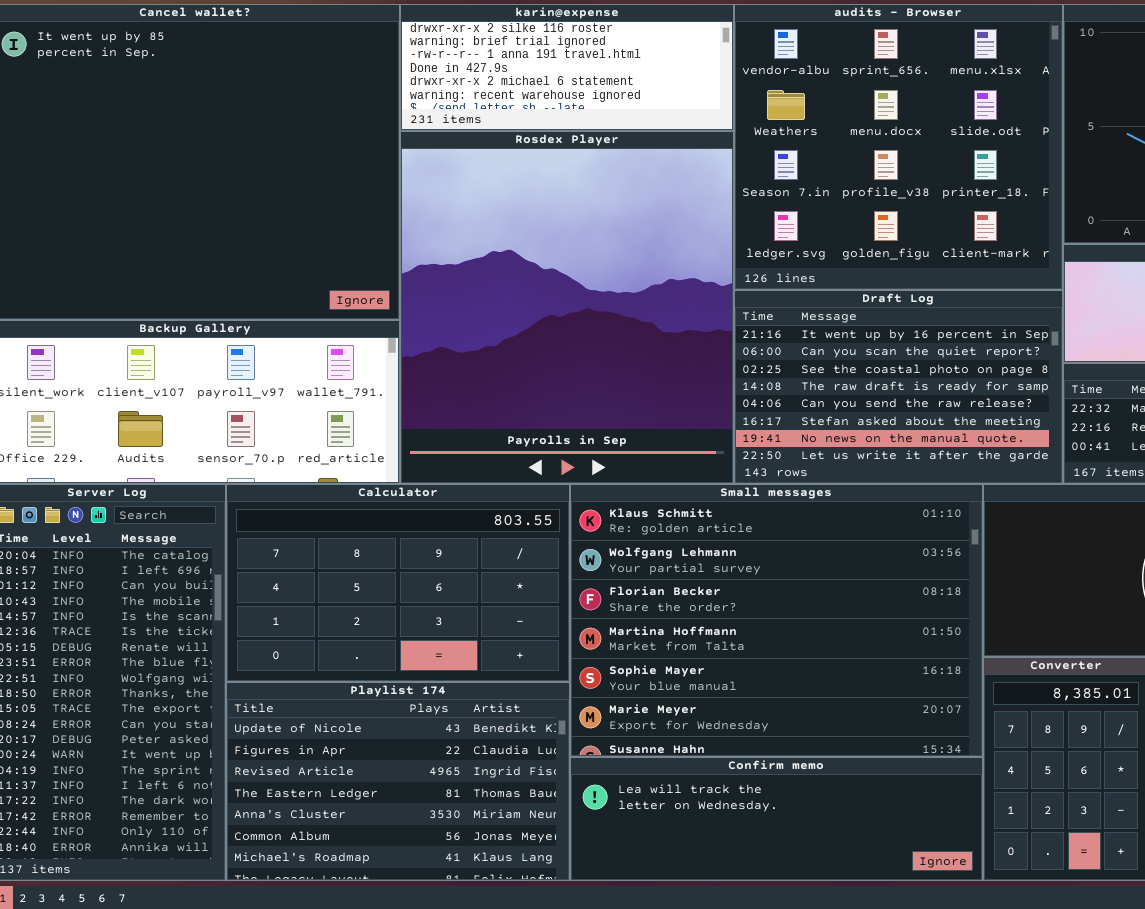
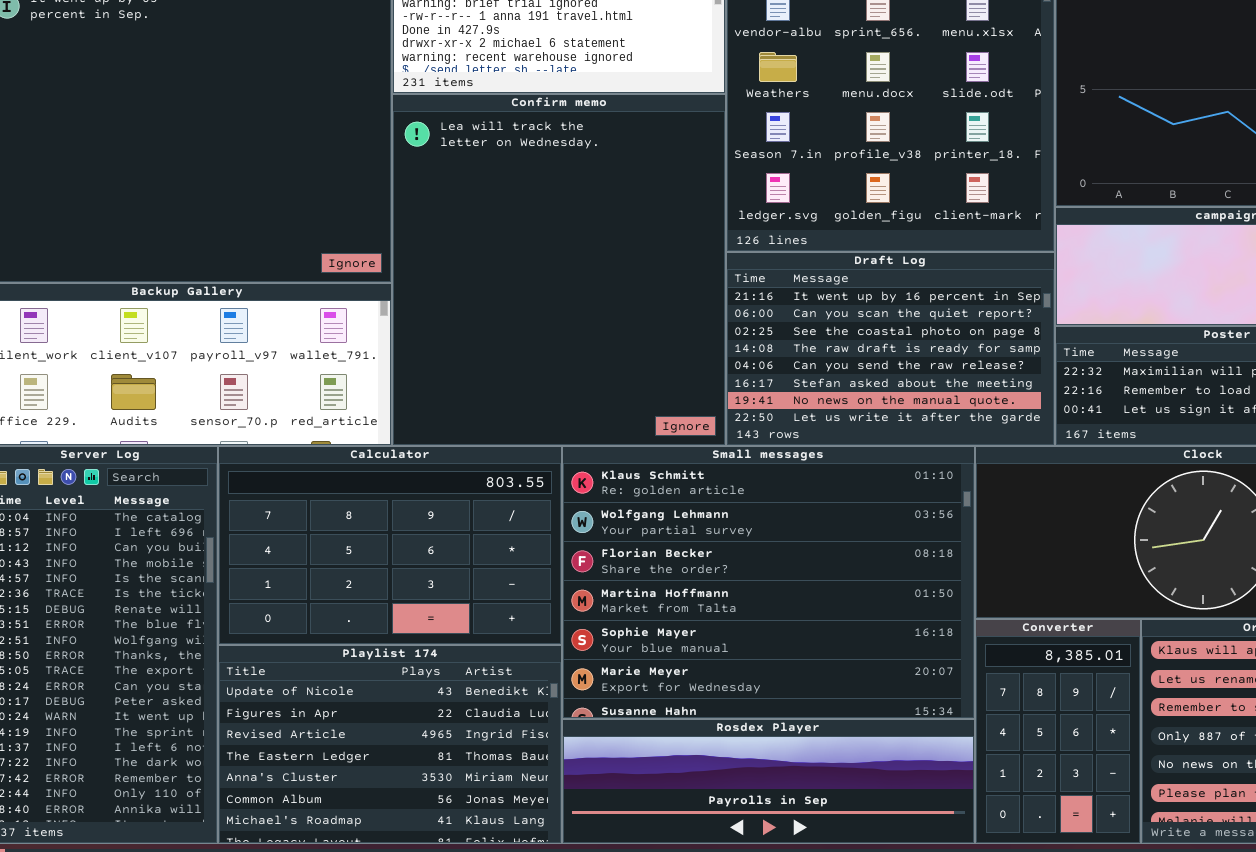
Rosdex Player: [400,131,734,484] -> [562,719,975,844], moved, resized
Confirm memo: [570,757,983,881] -> [392,94,726,446], moved, resized

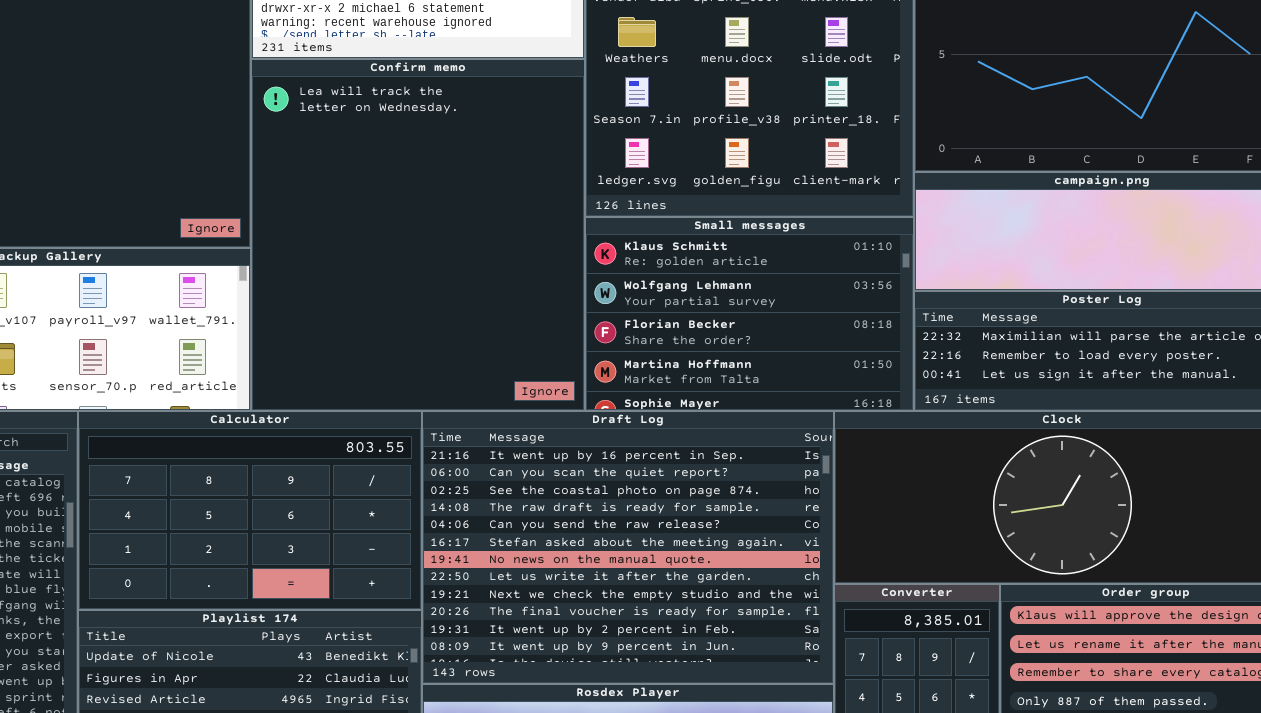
Draft Log: [726,252,1055,446] -> [422,411,834,684], moved, resized
Small messages: [562,446,975,719] -> [585,217,914,411], moved, resized

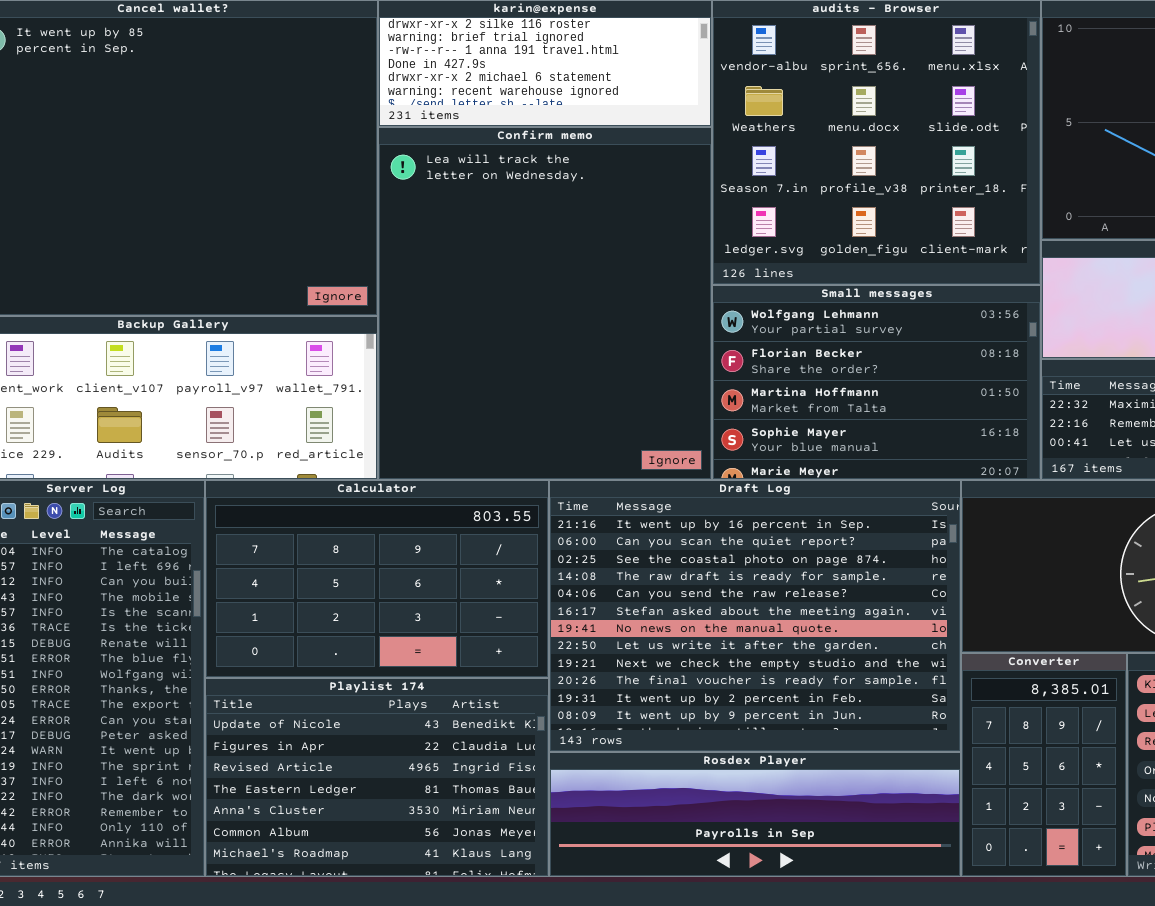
Small messages: [585,217,914,411] -> [712,285,1041,480], scrolled down 1 row

